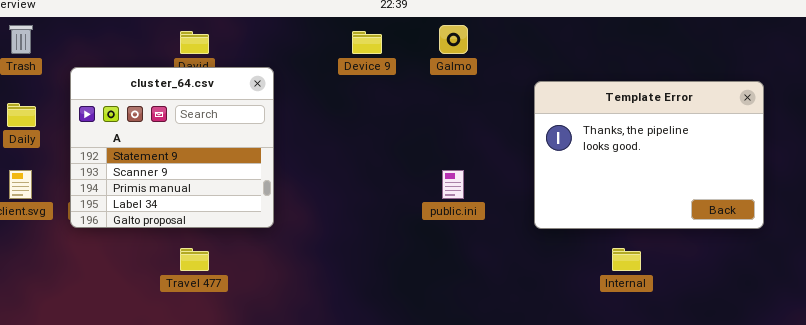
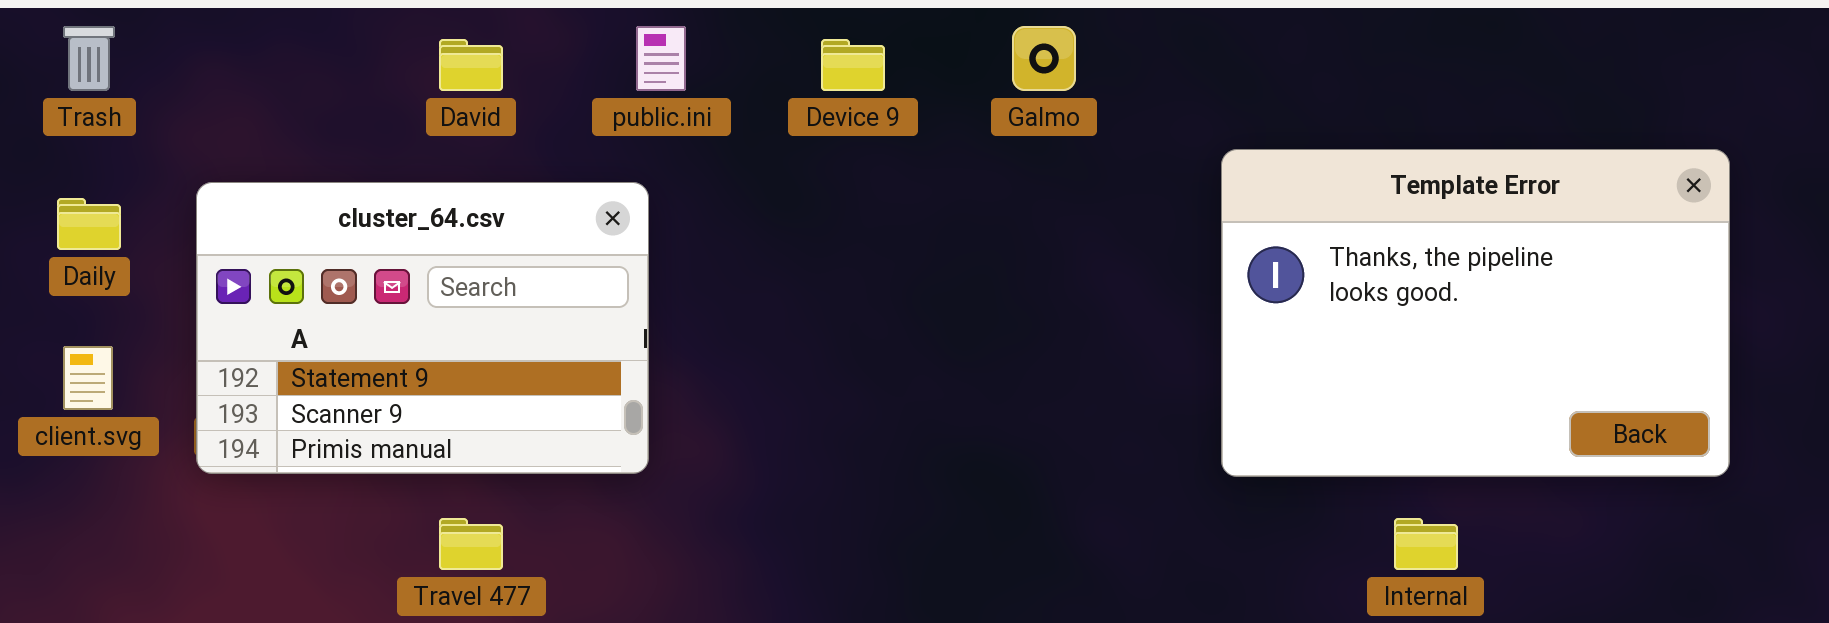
cluster_64.csv: [70,67,274,228] -> [196,182,649,474], resized
public.ini: [442,170,464,199] -> [636,26,686,91], moved

